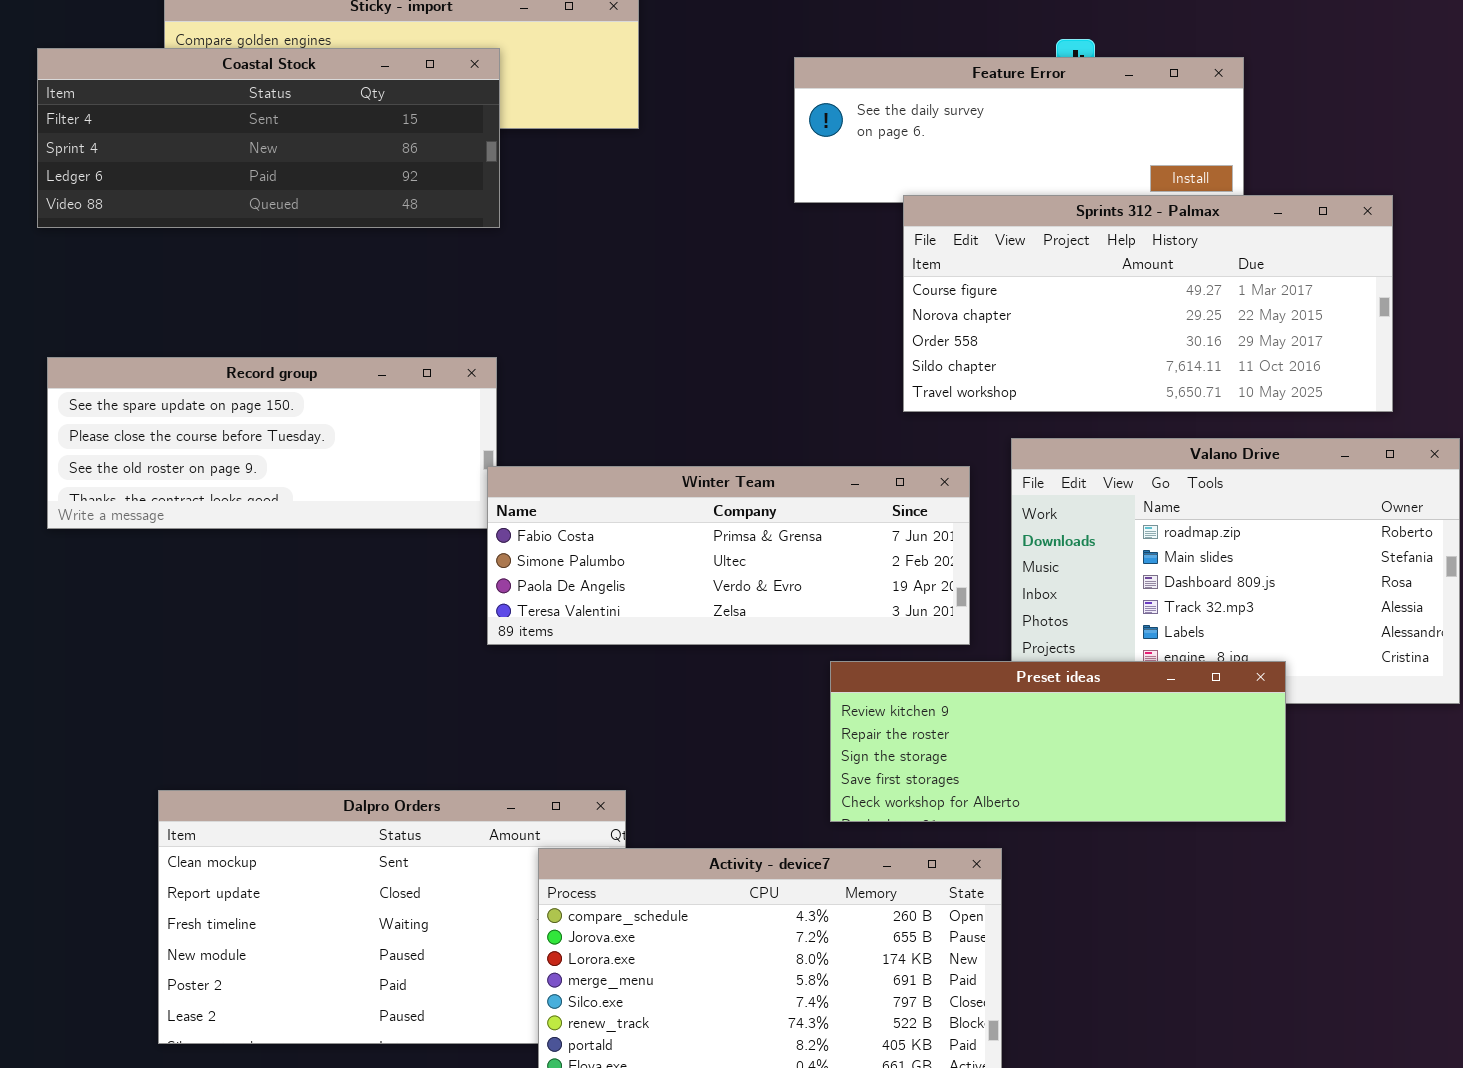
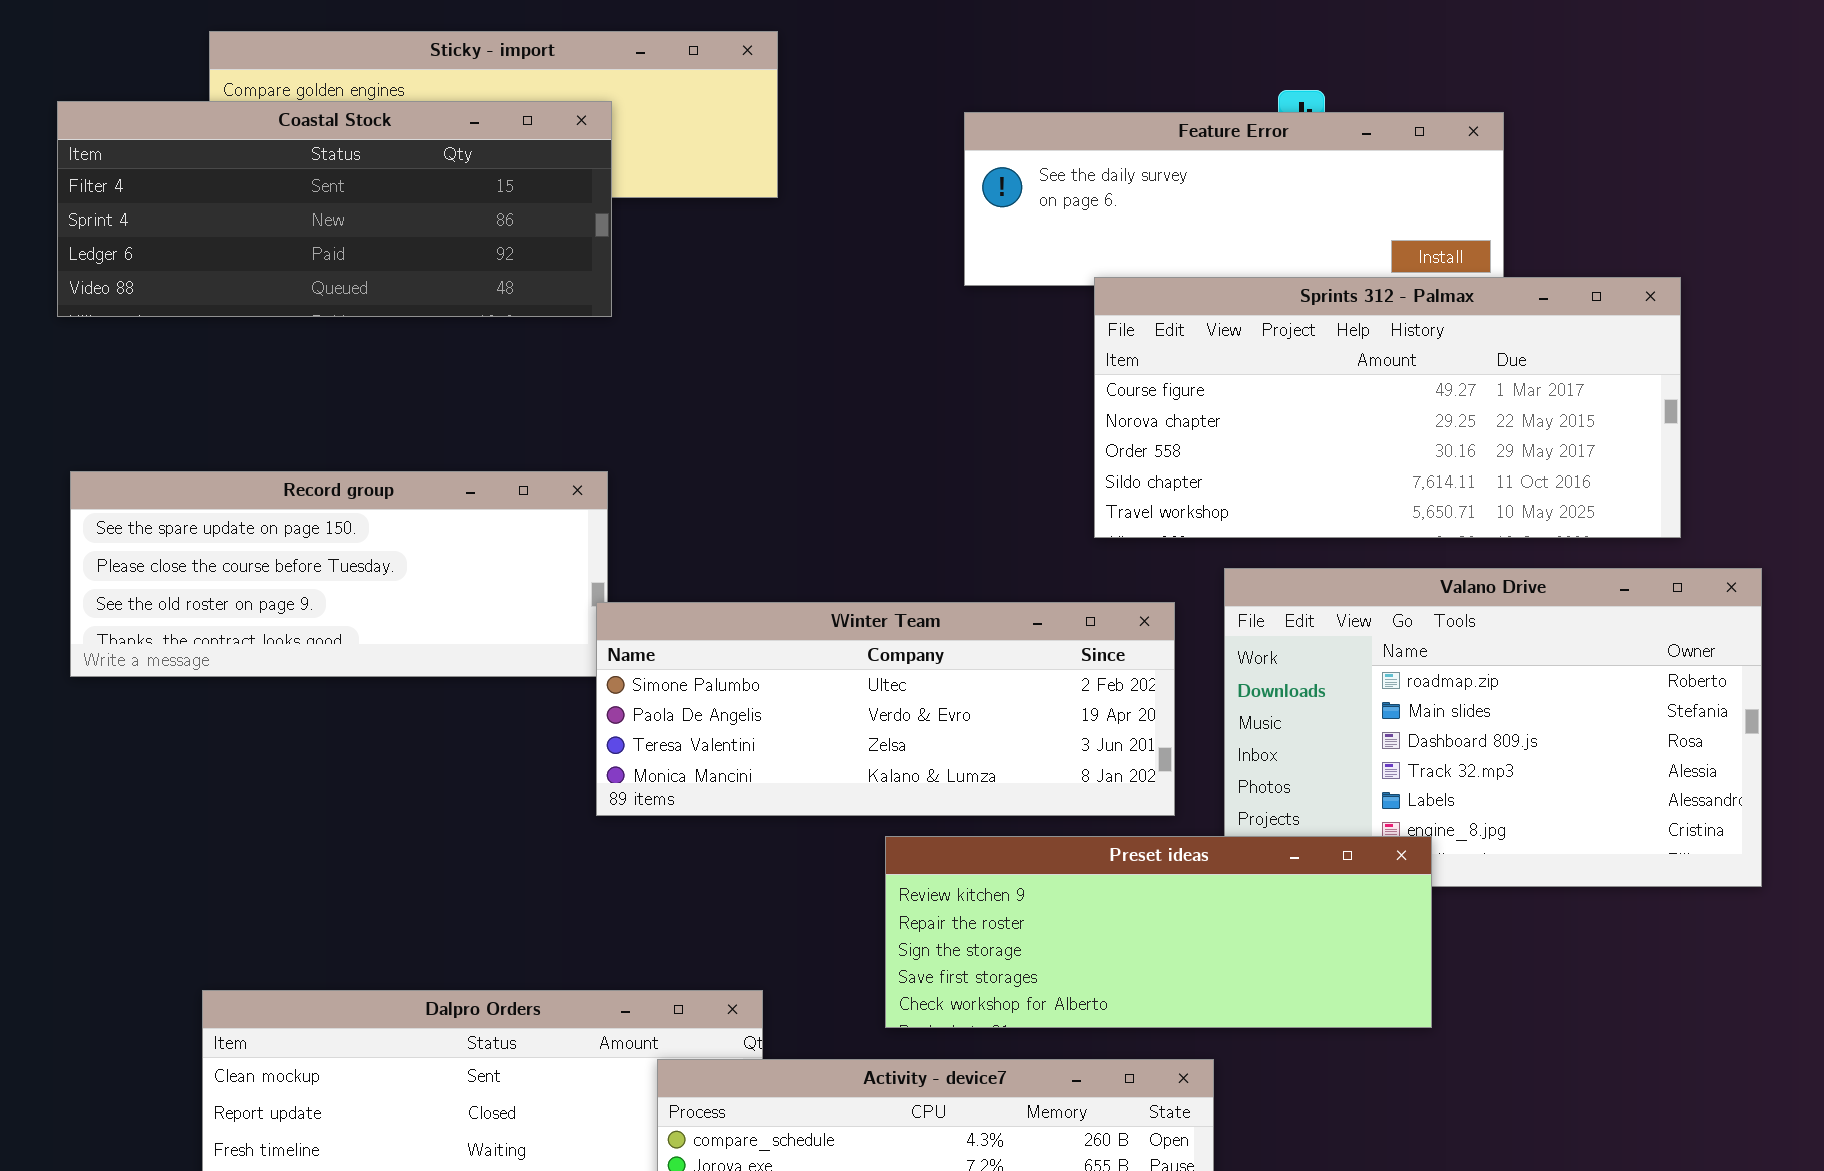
Winter Team: [487,466,970,645] -> [596,602,1175,816], scrolled down 1 row
Preset ideas: [830,661,1286,822] -> [885,836,1432,1028], moved

